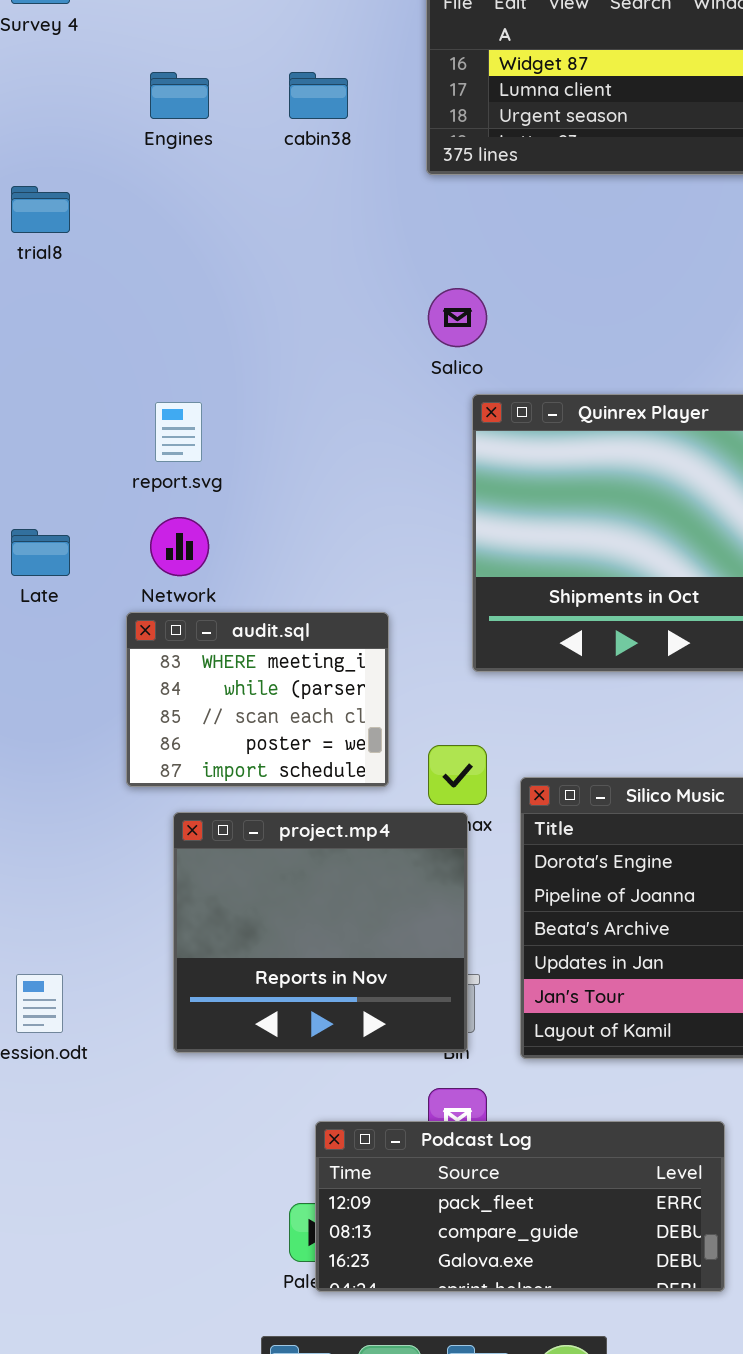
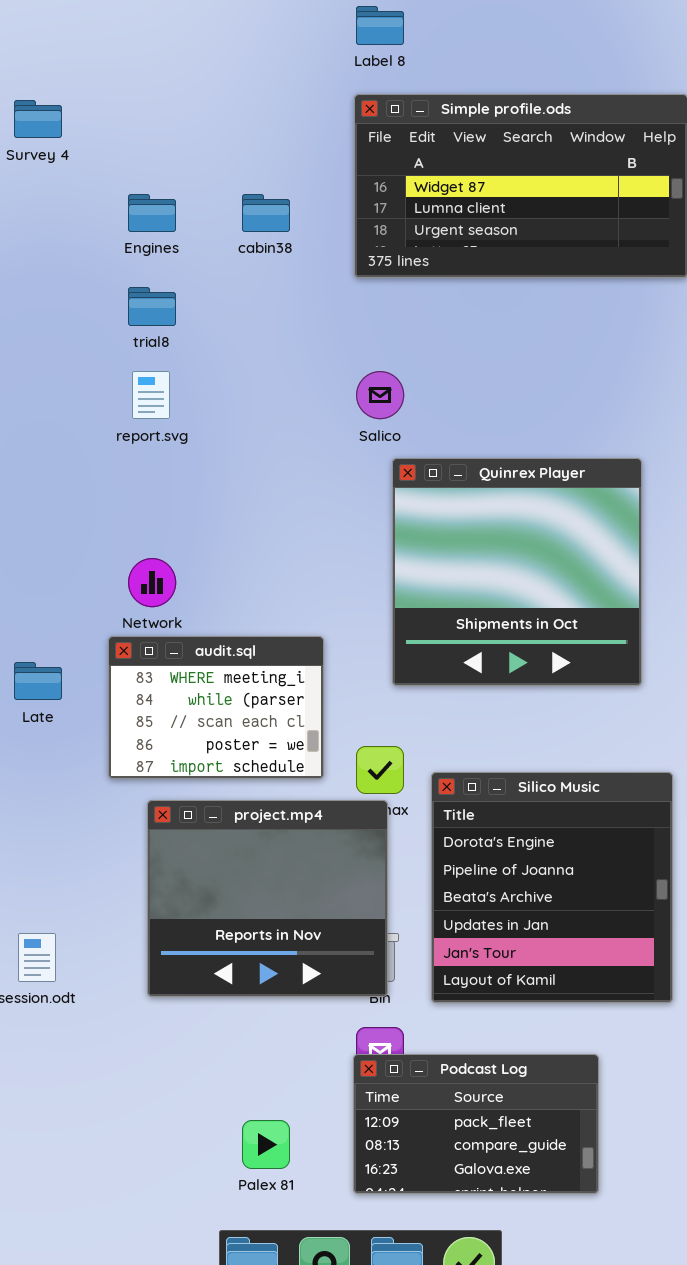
trial8: [11,186,70,233] -> [128,287,176,326], moved
report.svg: [155,402,202,462] -> [132,371,170,419], moved
Late: [11,529,70,576] -> [14,662,62,700], moved
Podcast Log: [315,1121,725,1292] -> [353,1054,599,1194], resized

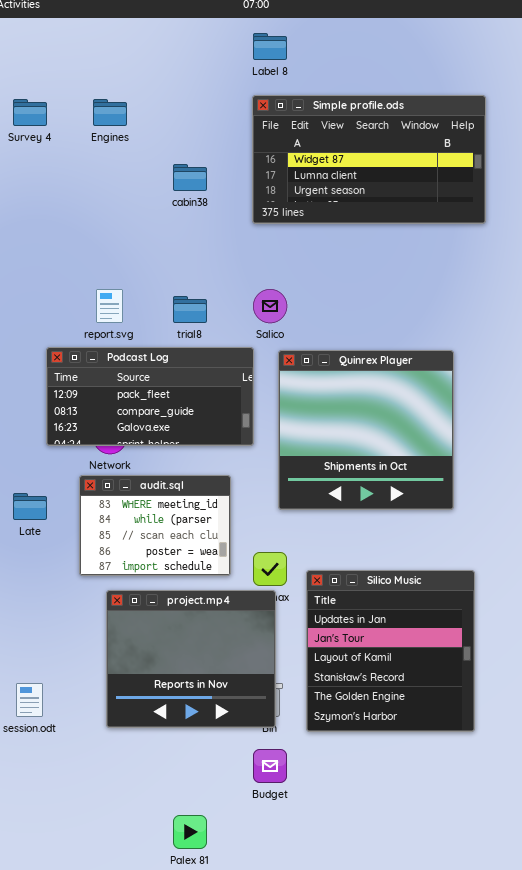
Engines: [128,194,176,232] -> [93,99,127,126], moved
trial8: [128,287,176,326] -> [173,296,207,323], moved
Silico Music: [431,772,673,1003] -> [306,570,475,732], scrolled down 3 rows
Podcast Log: [353,1054,599,1194] -> [46,347,254,446], moved, resized

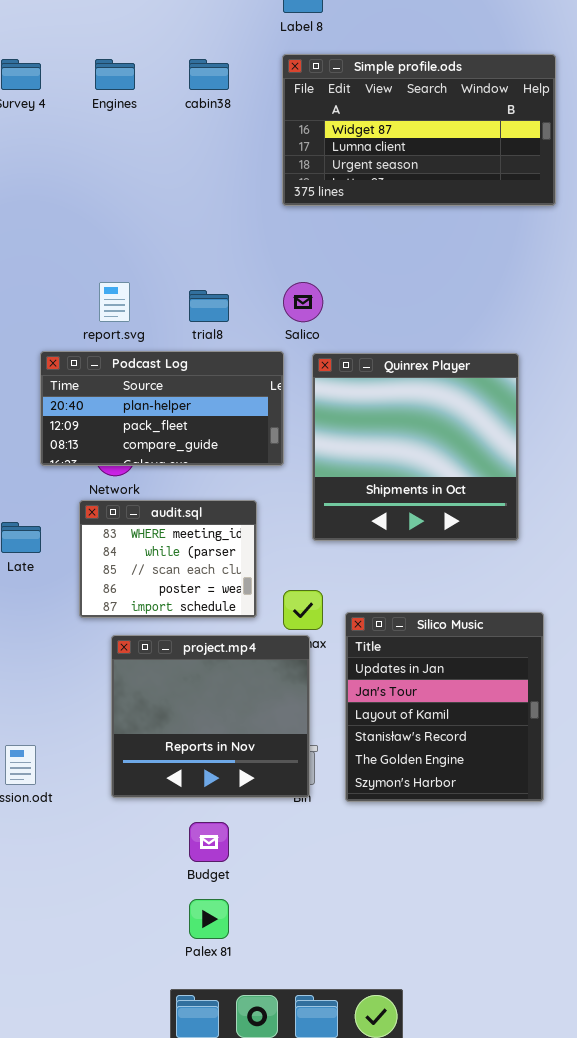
cabin38: [173,164,207,191] -> [189,59,229,90], moved
Podcast Log: [46,347,254,446] -> [40,351,284,466], scrolled up 1 row
Budget: [253,749,287,783] -> [189,822,229,862], moved

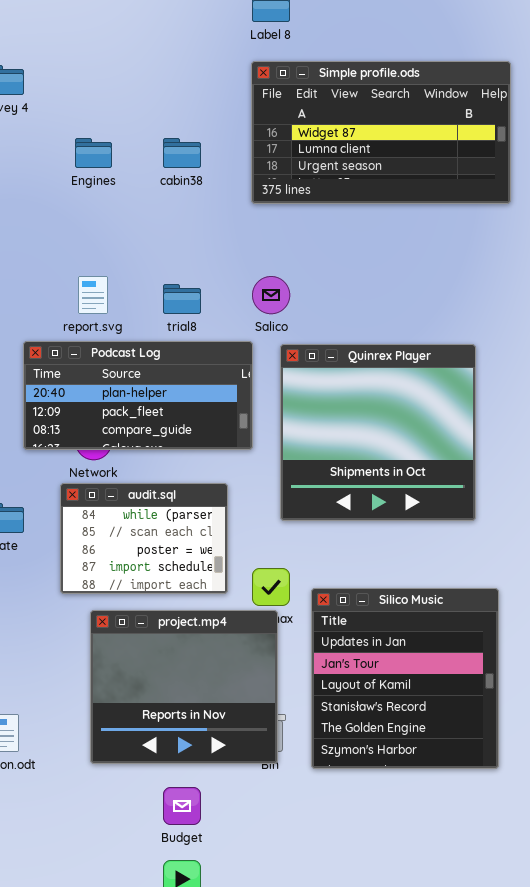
Engines: [95,59,135,90] -> [75,138,112,168], moved
cabin38: [189,59,229,90] -> [163,138,201,168], moved
audit.sql: [79,500,257,618] -> [60,483,228,594], scrolled down 1 row

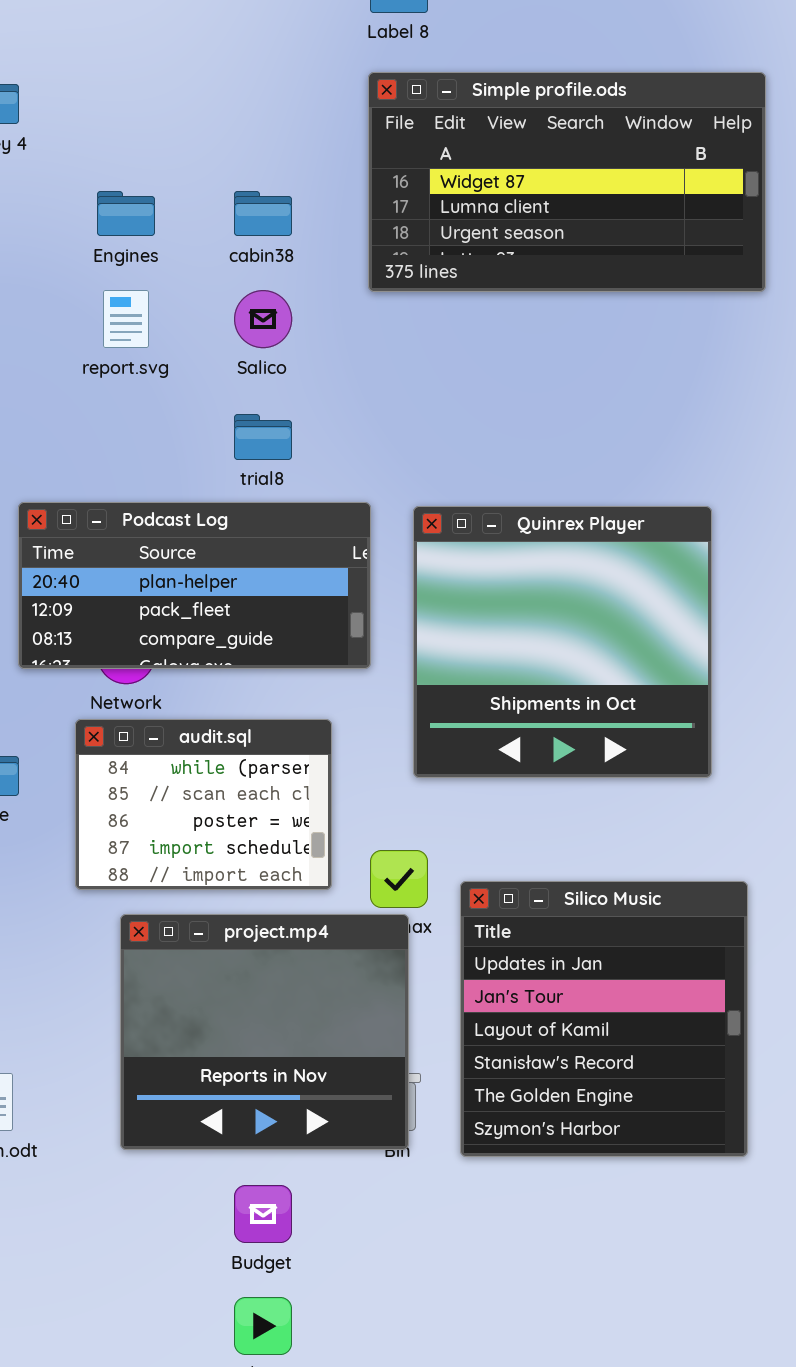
report.svg: [78,276,108,314] -> [103,290,149,348], moved
Salico: [252,276,290,314] -> [234,290,292,348], moved

